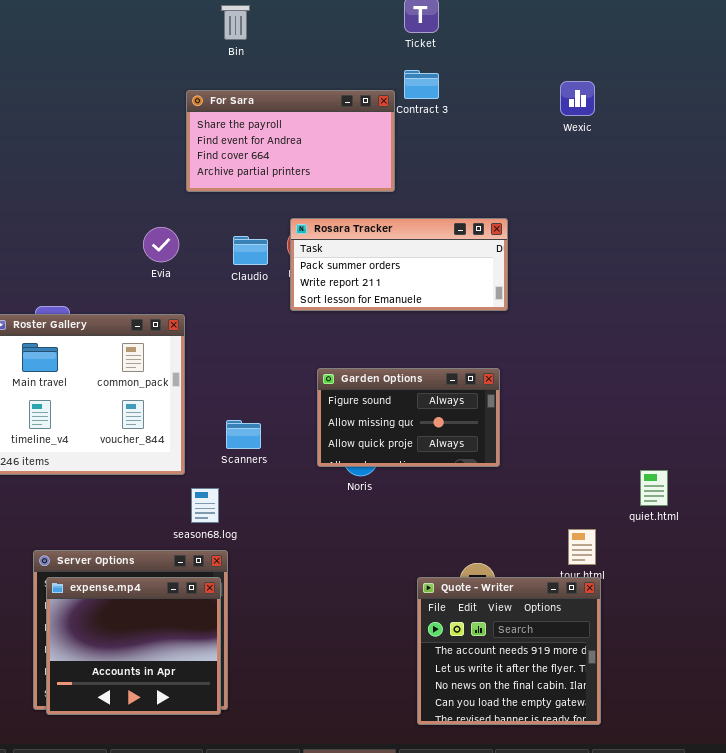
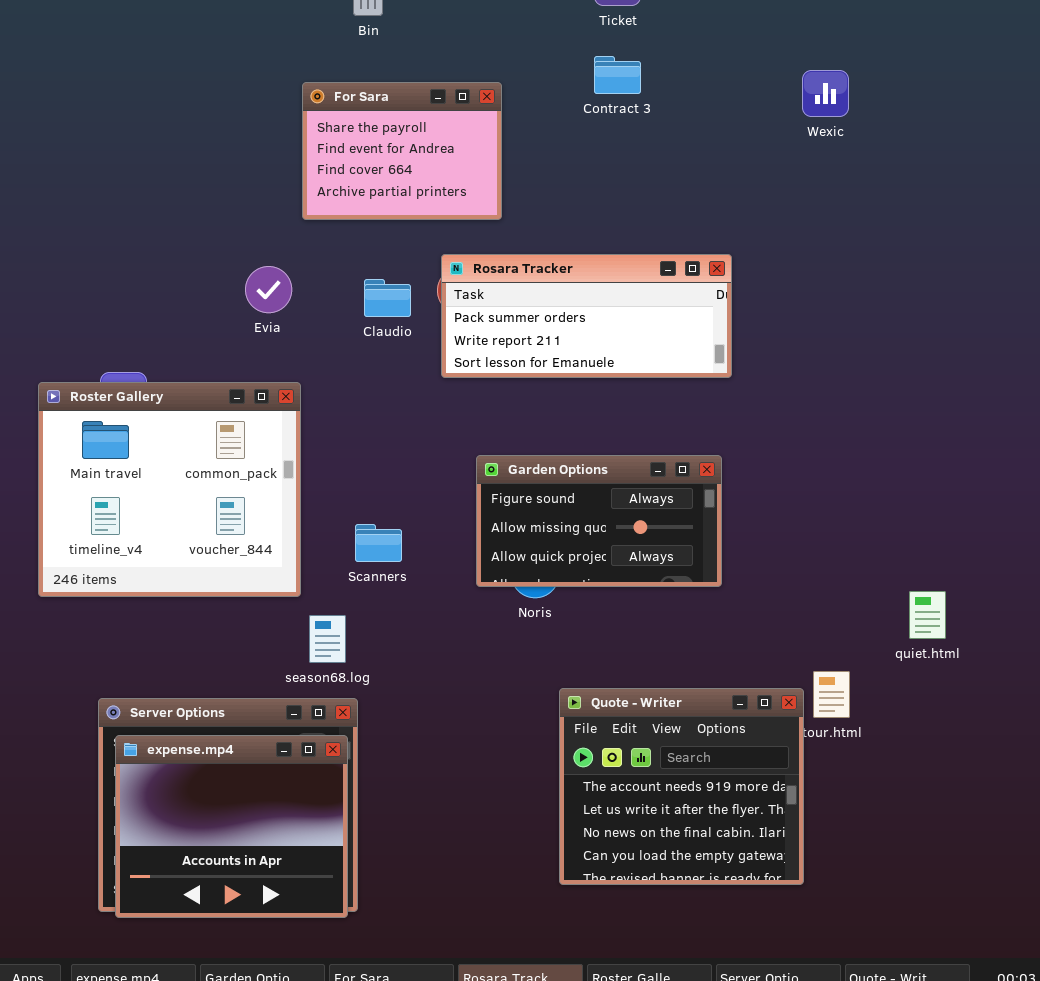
For Sara: [186,90,395,192] -> [302,82,502,220], resized
Quote - Writer: [417,577,601,725] -> [559,688,804,885], moved

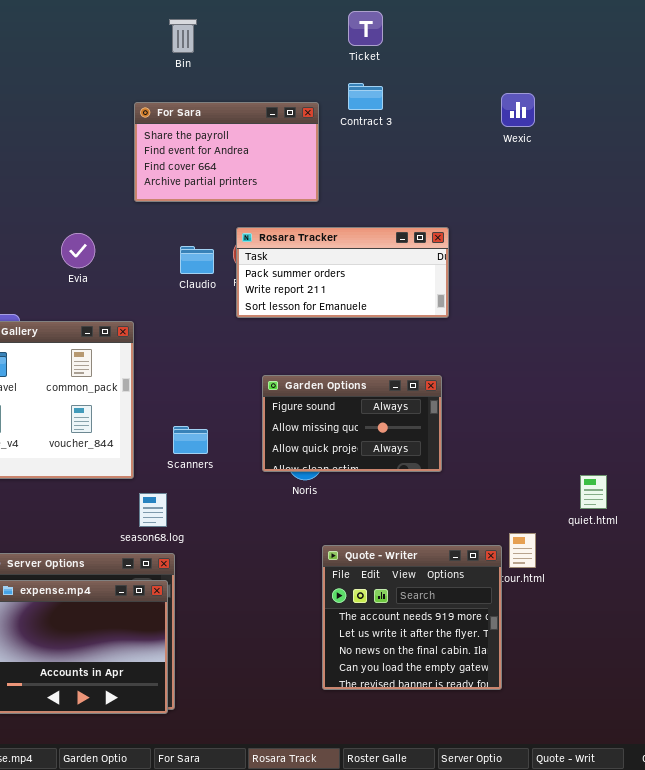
For Sara: [302,82,502,220] -> [134,102,319,202], resized
Evia: [245,266,292,313] -> [61,233,95,268], moved

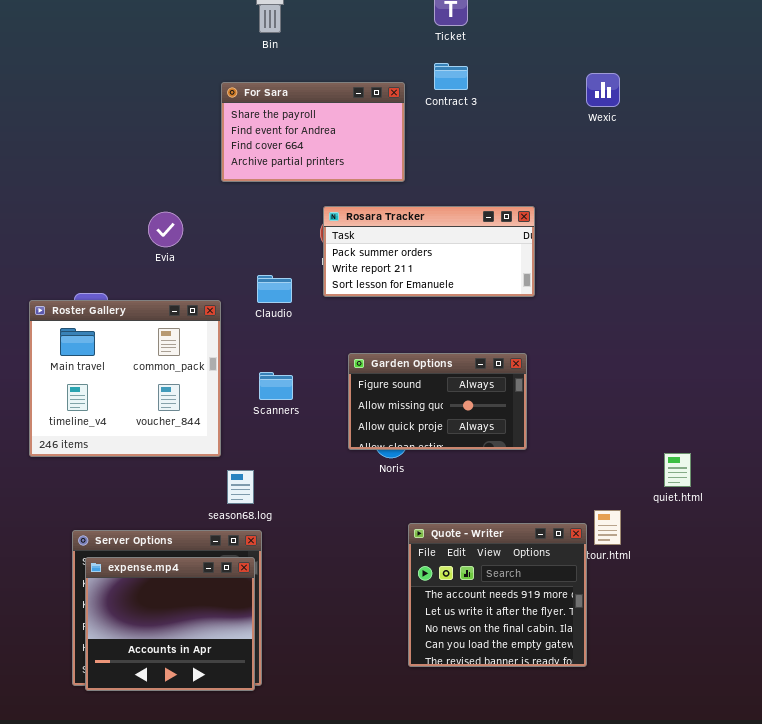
Claudio: [180,246,214,274] -> [257,275,292,303], moved
Scanners: [173,426,208,454] -> [259,372,293,400], moved

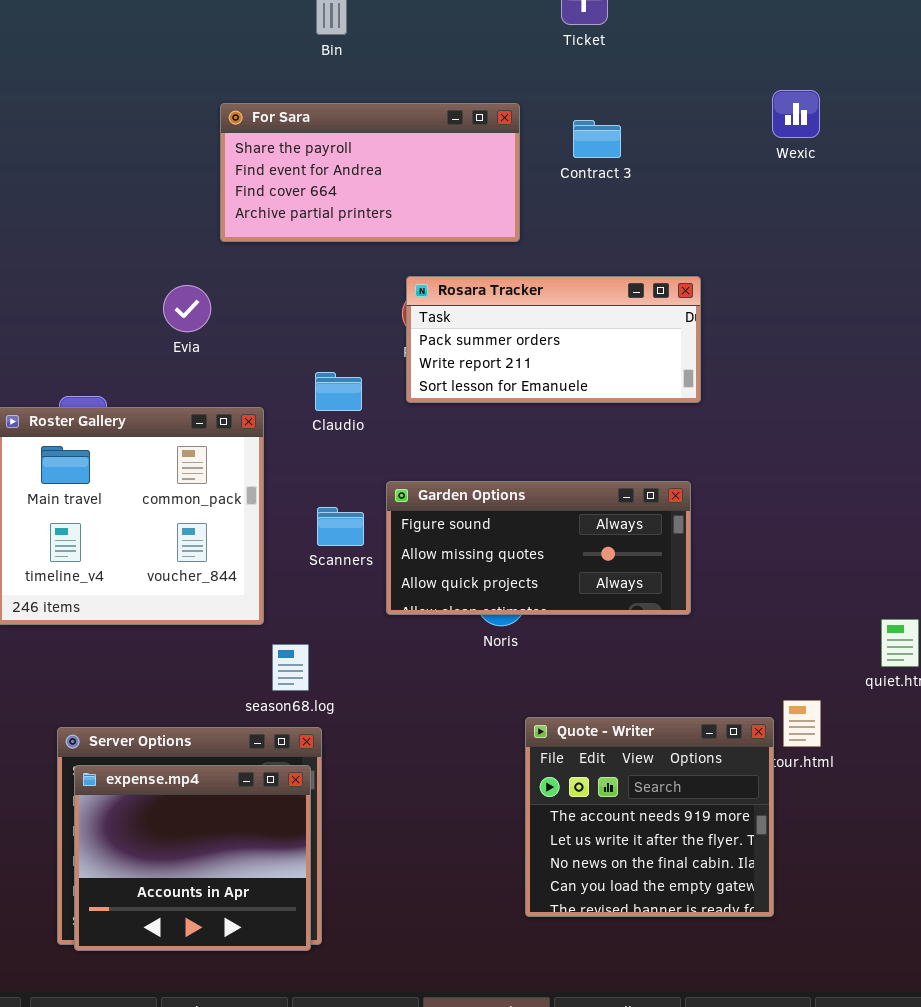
Contract 3: [434,63,468,90] -> [573,120,621,158], moved
For Sara: [221,82,405,182] -> [220,103,520,242], resized
Garden Options: [348,353,527,450] -> [386,481,691,615], resized

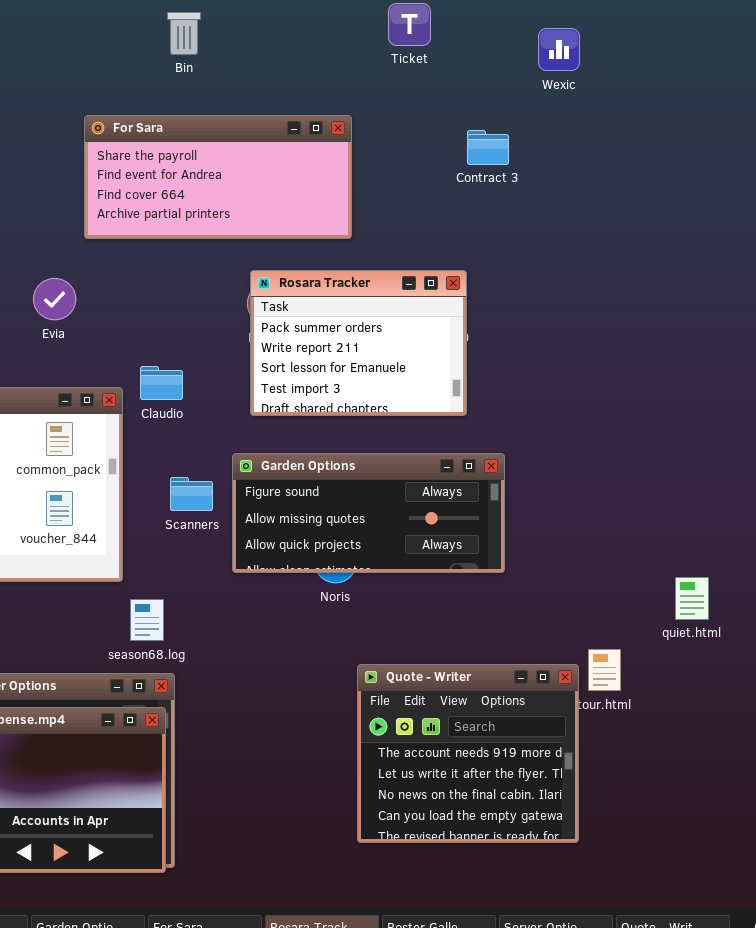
Wexic: [772,90,820,138] -> [538,28,580,71], moved
Contract 3: [573,120,621,158] -> [467,130,509,165], moved
Rosara Tracker: [406,276,701,403] -> [250,270,467,416], resized
Claudio: [315,372,362,411] -> [140,366,183,400], moved

